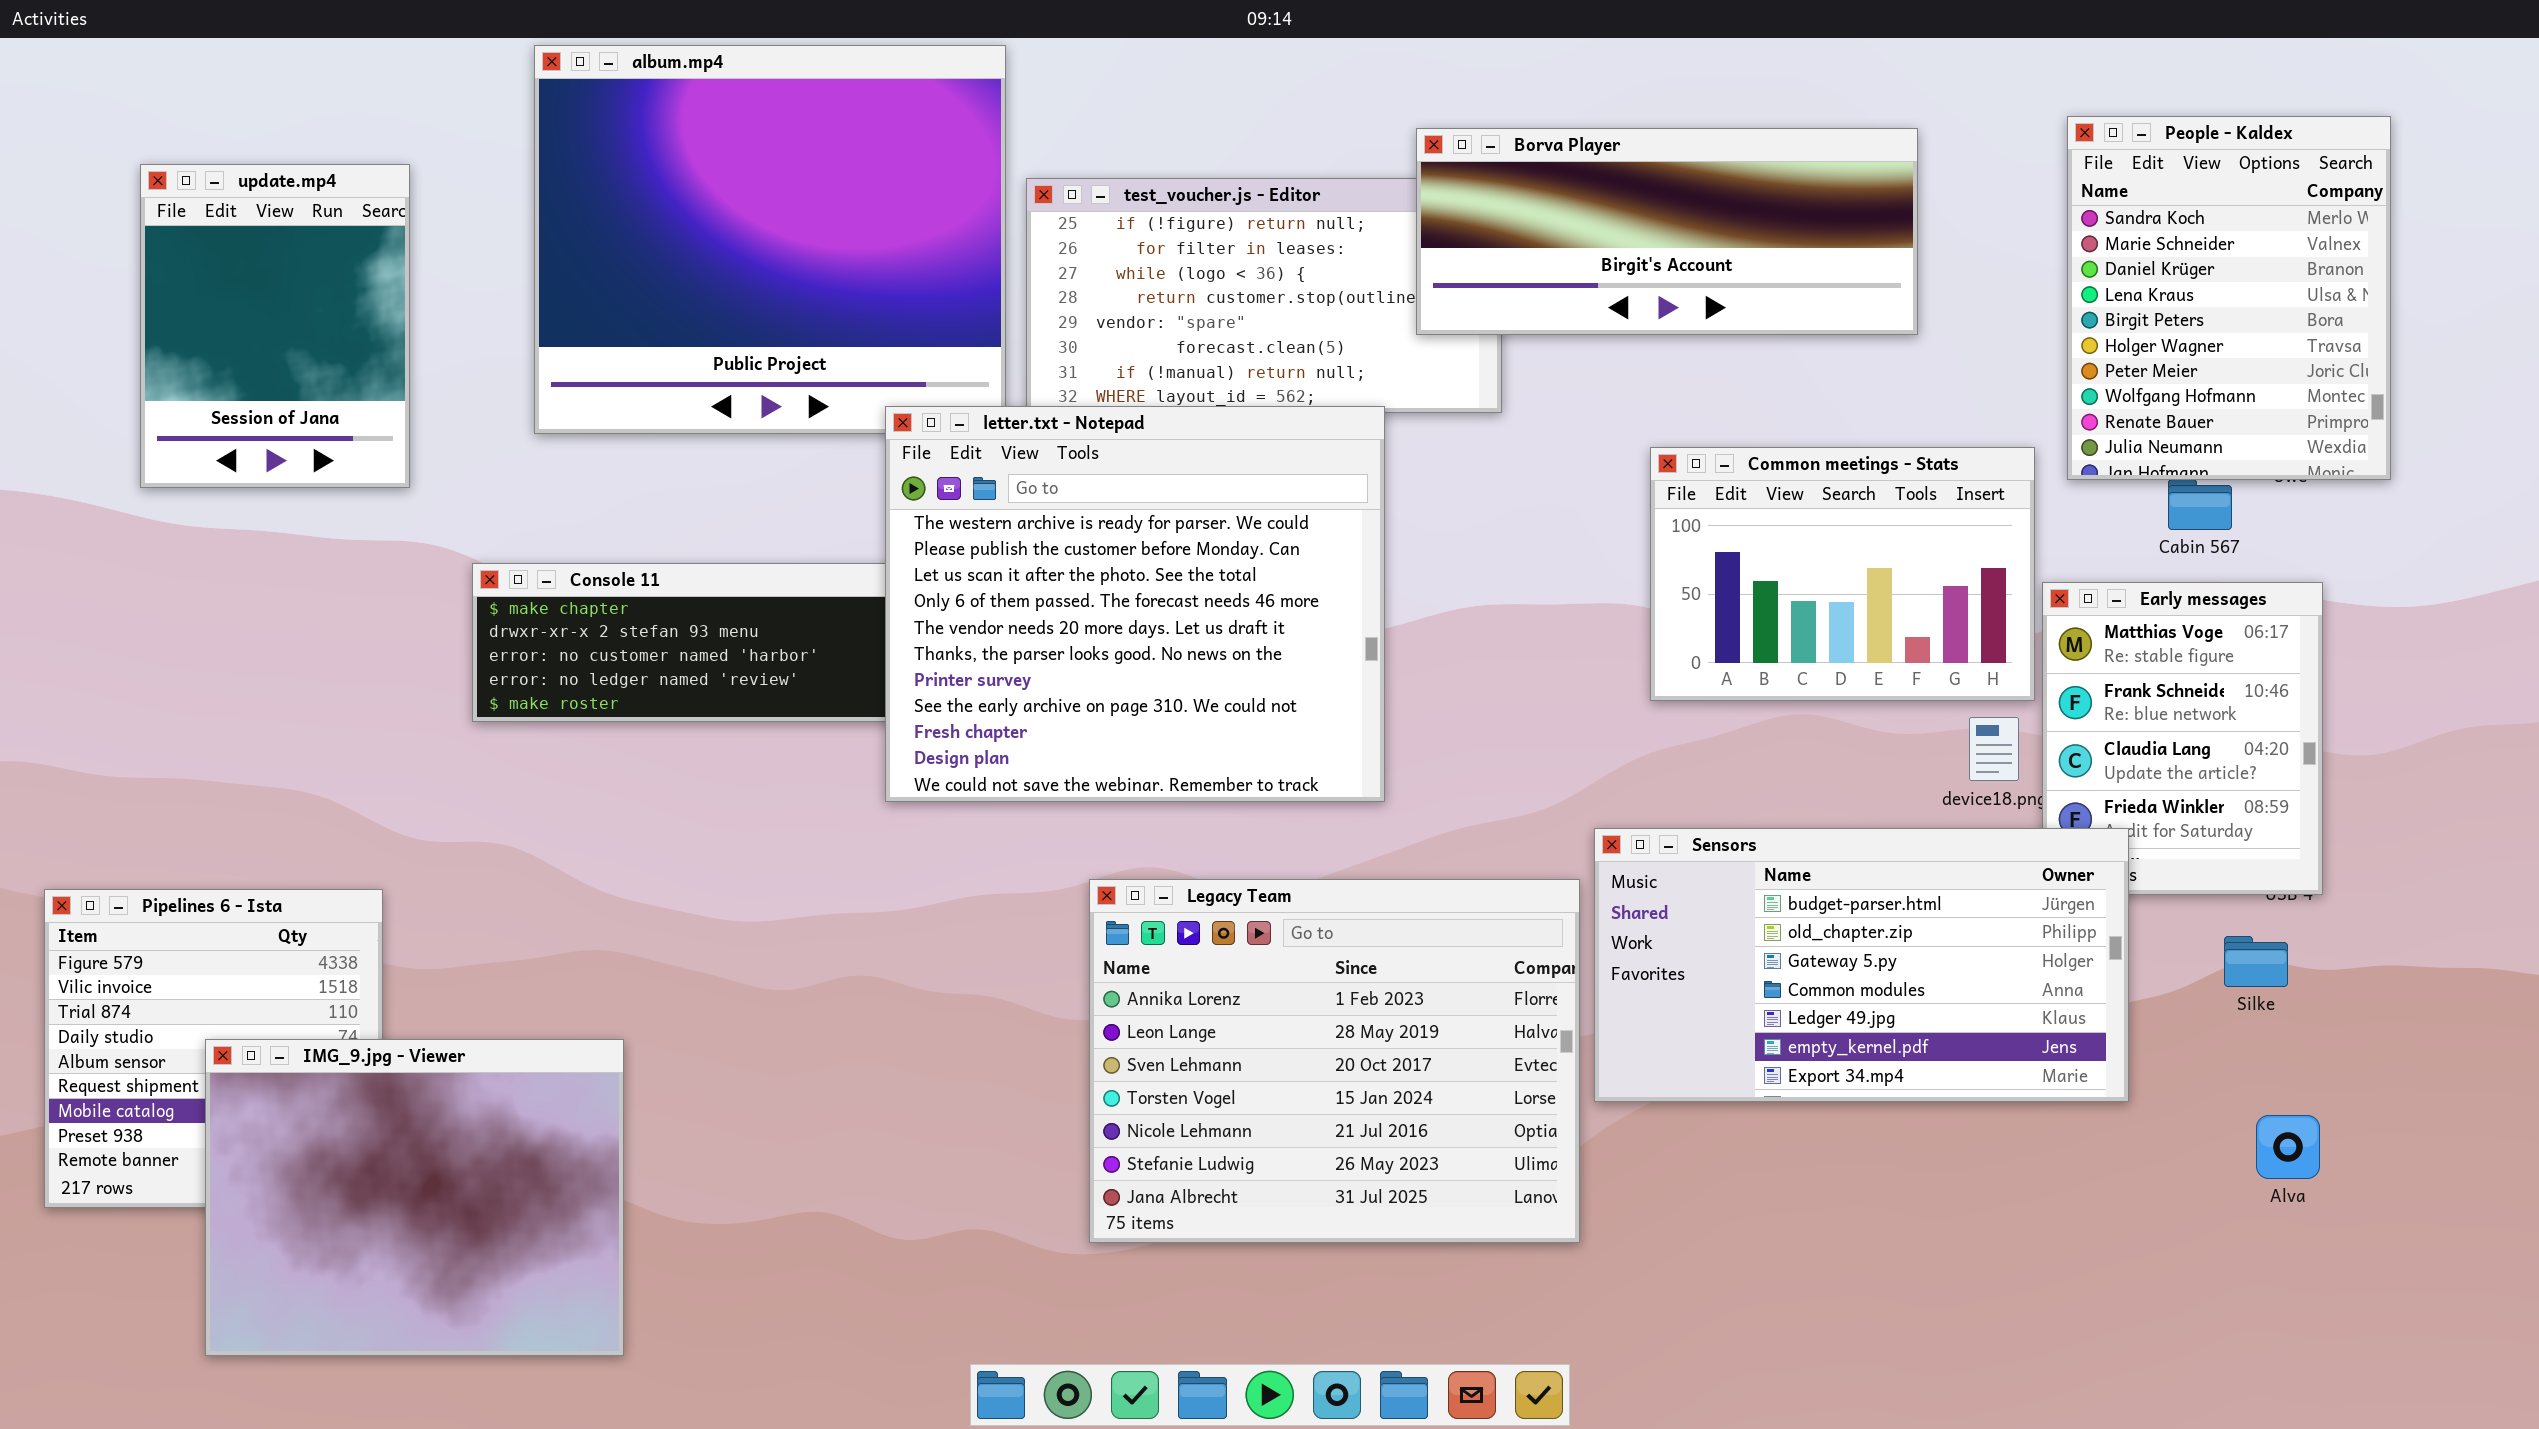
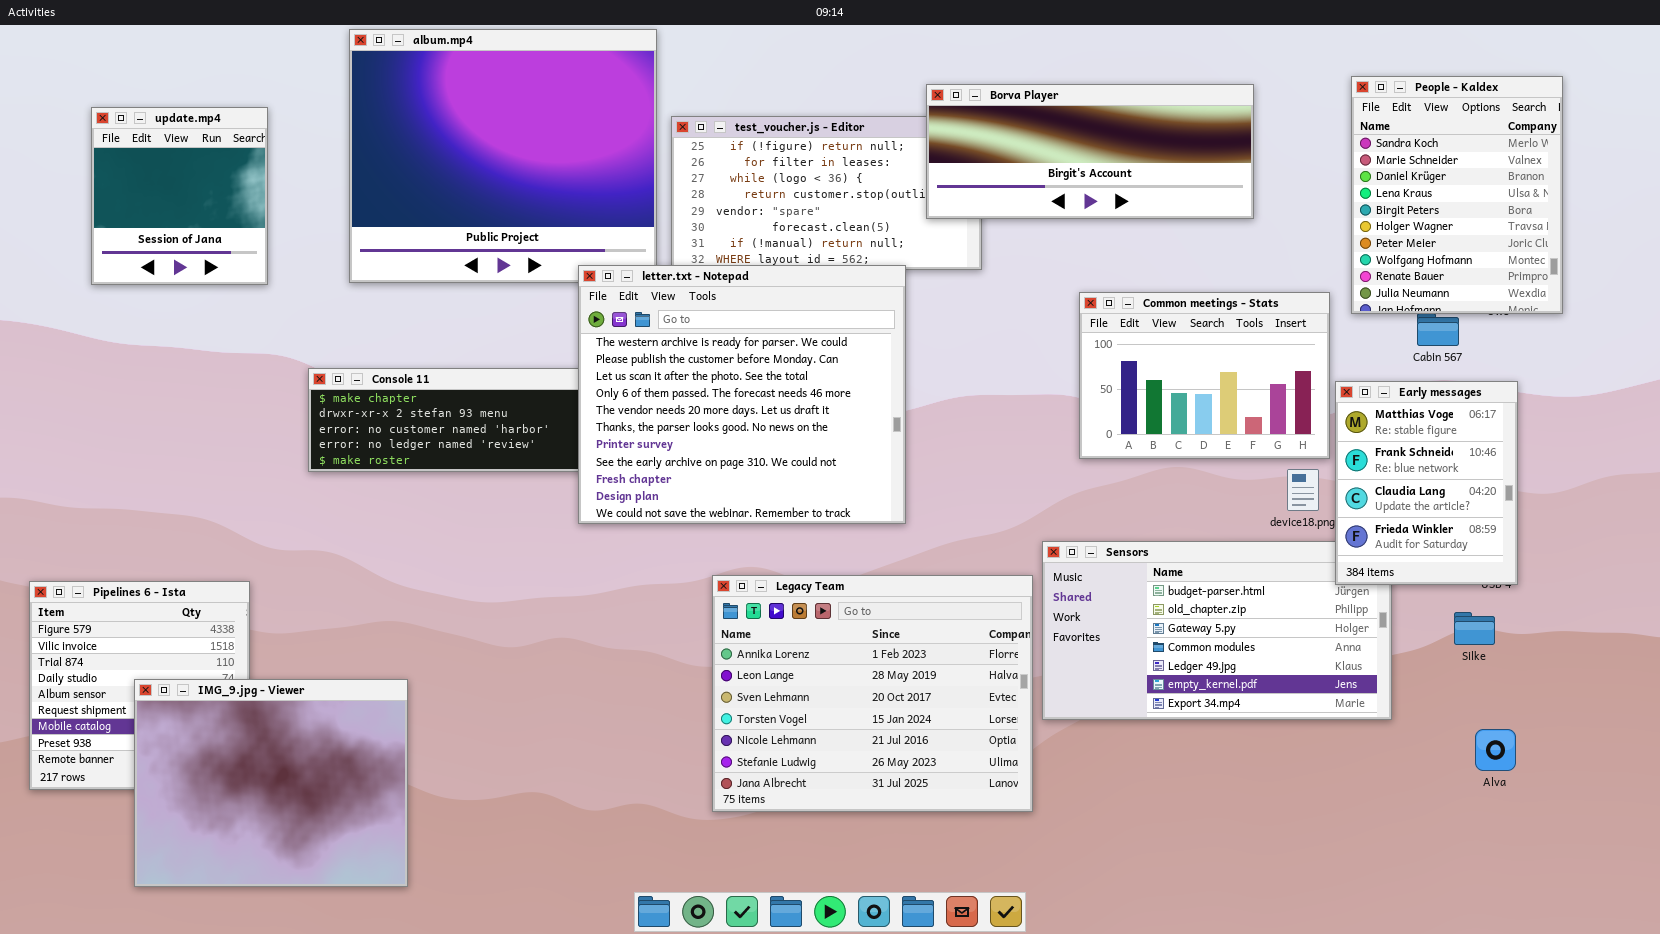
update.mp4: [140,164,410,488] -> [91,107,268,285], resized
Early messages: [2042,582,2323,895] -> [1335,381,1518,585], raised

